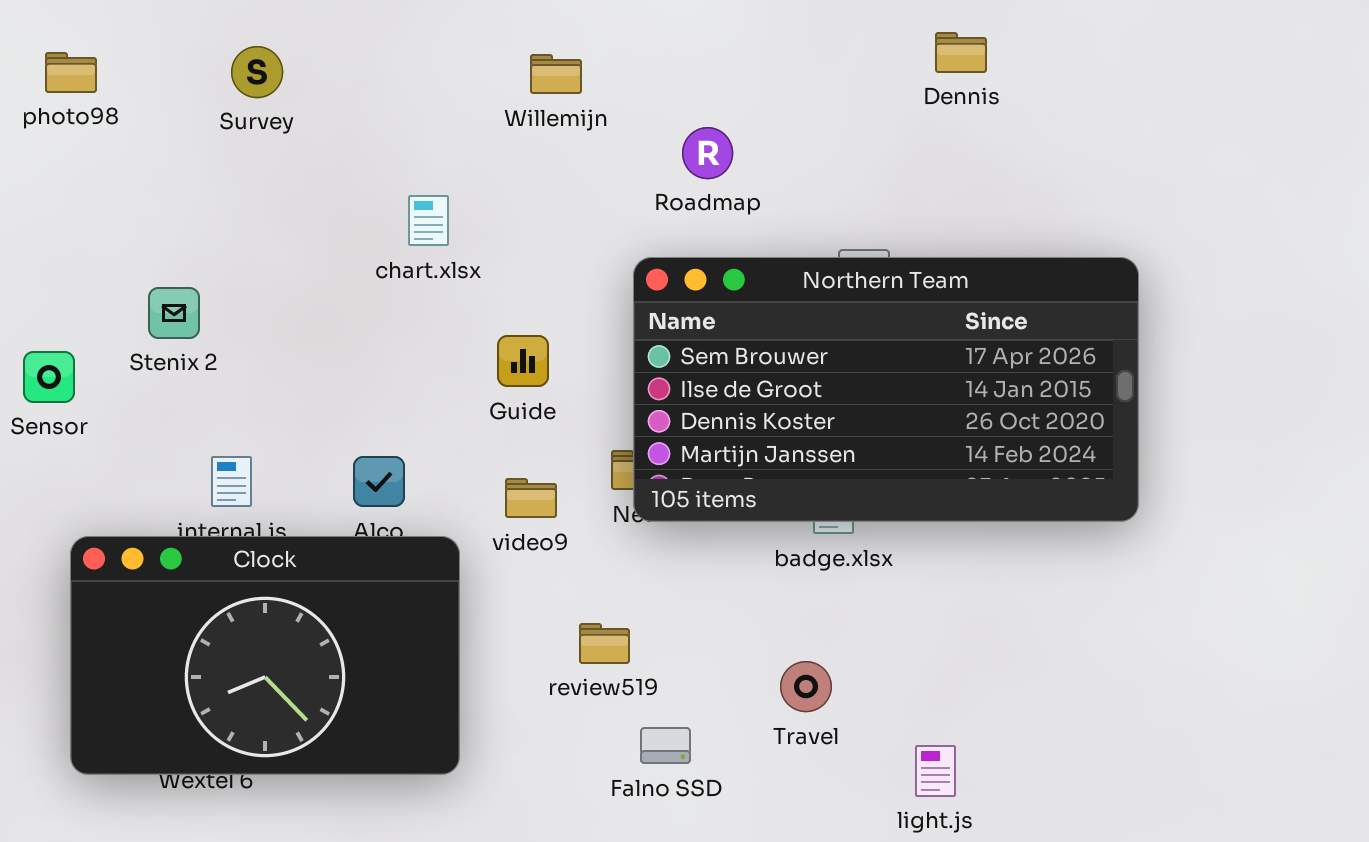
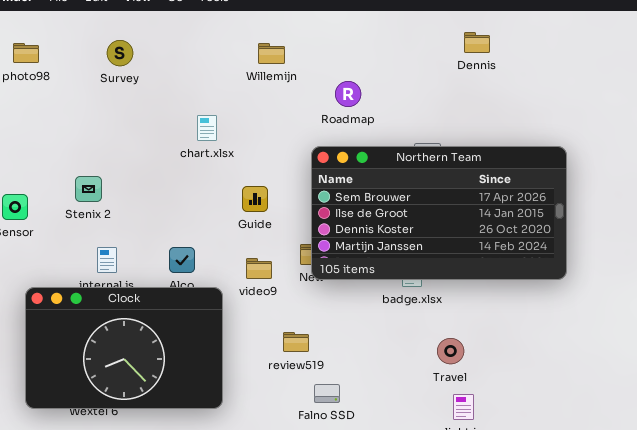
Stenix 2: [148,287,200,339] -> [75,176,102,202], moved
Travel: [780,661,832,712] -> [437,338,464,364], moved

